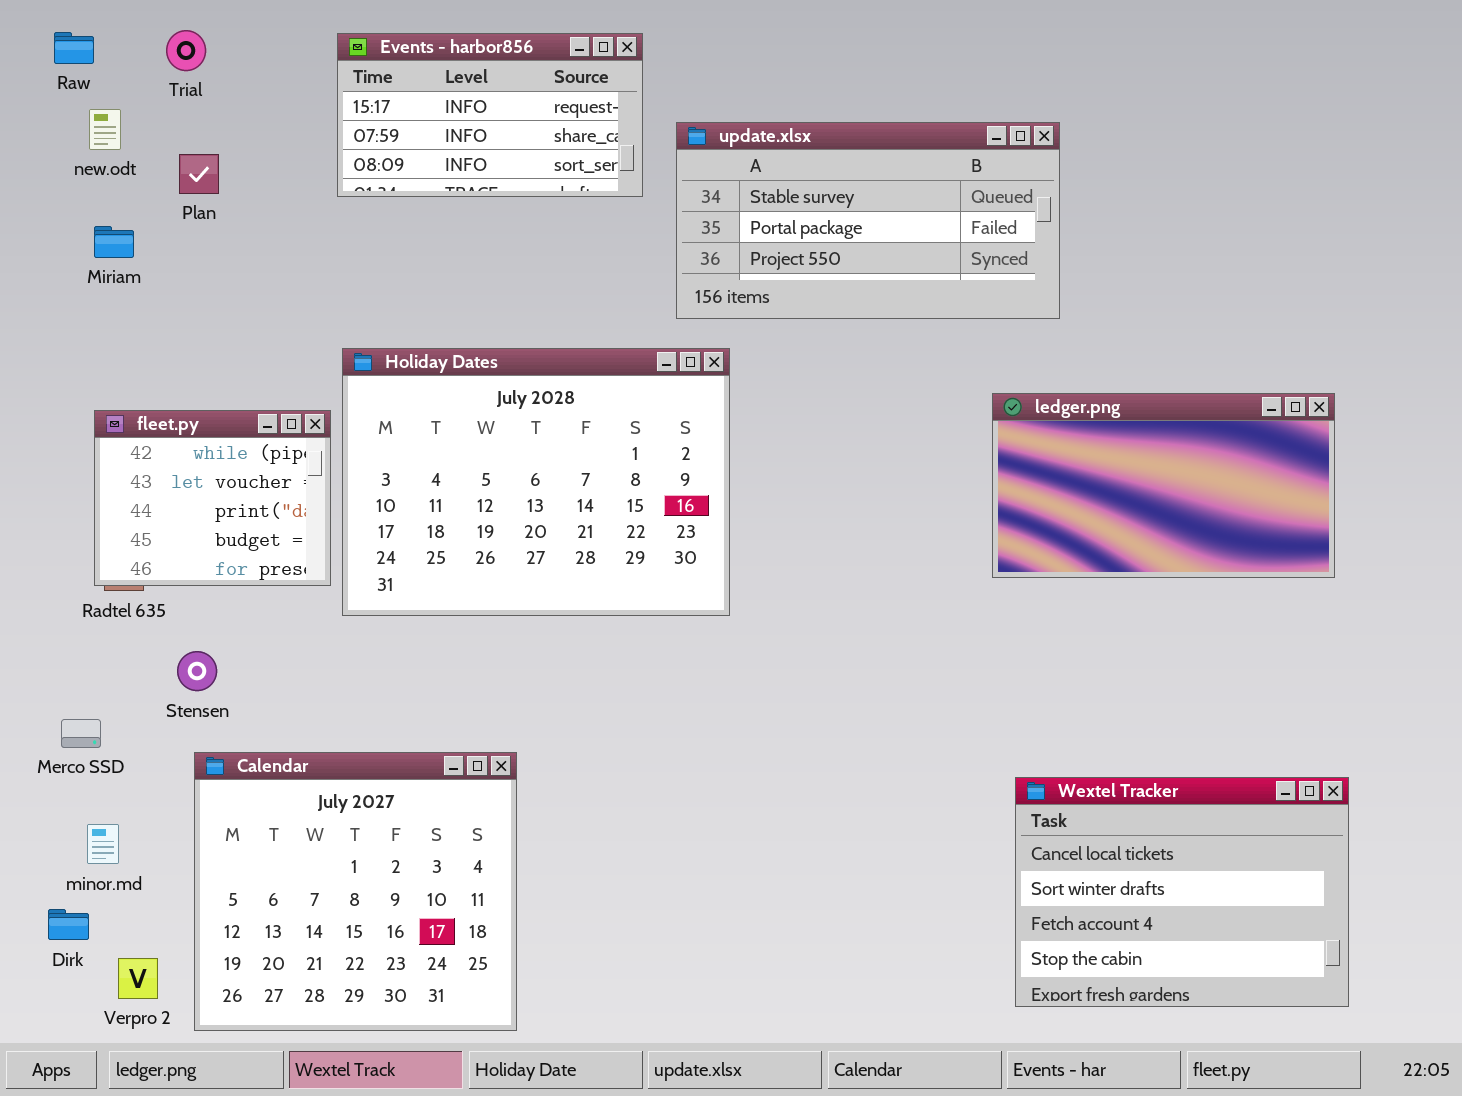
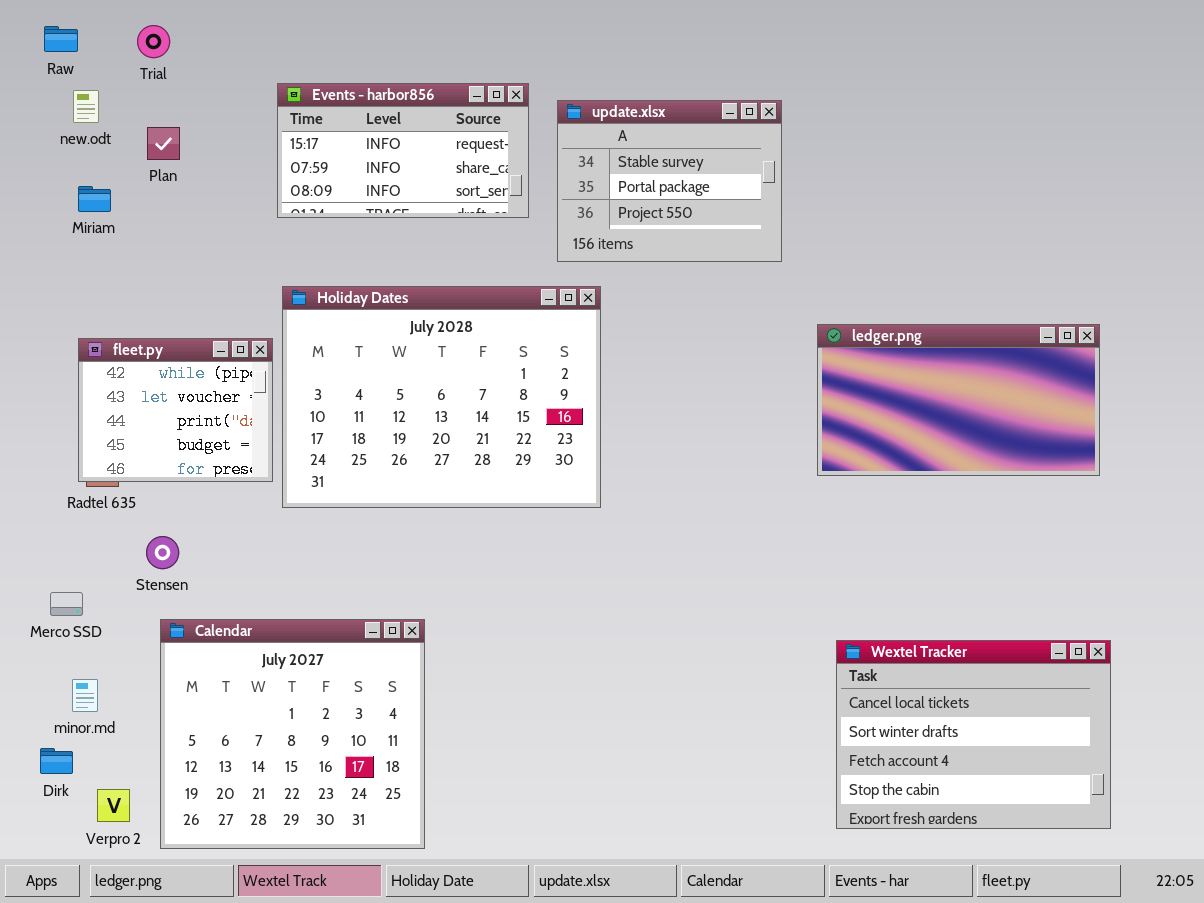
Events - harbor856: [337,33,643,197] -> [277,83,529,218], moved
update.xlsx: [676,122,1060,319] -> [557,100,782,262], resized

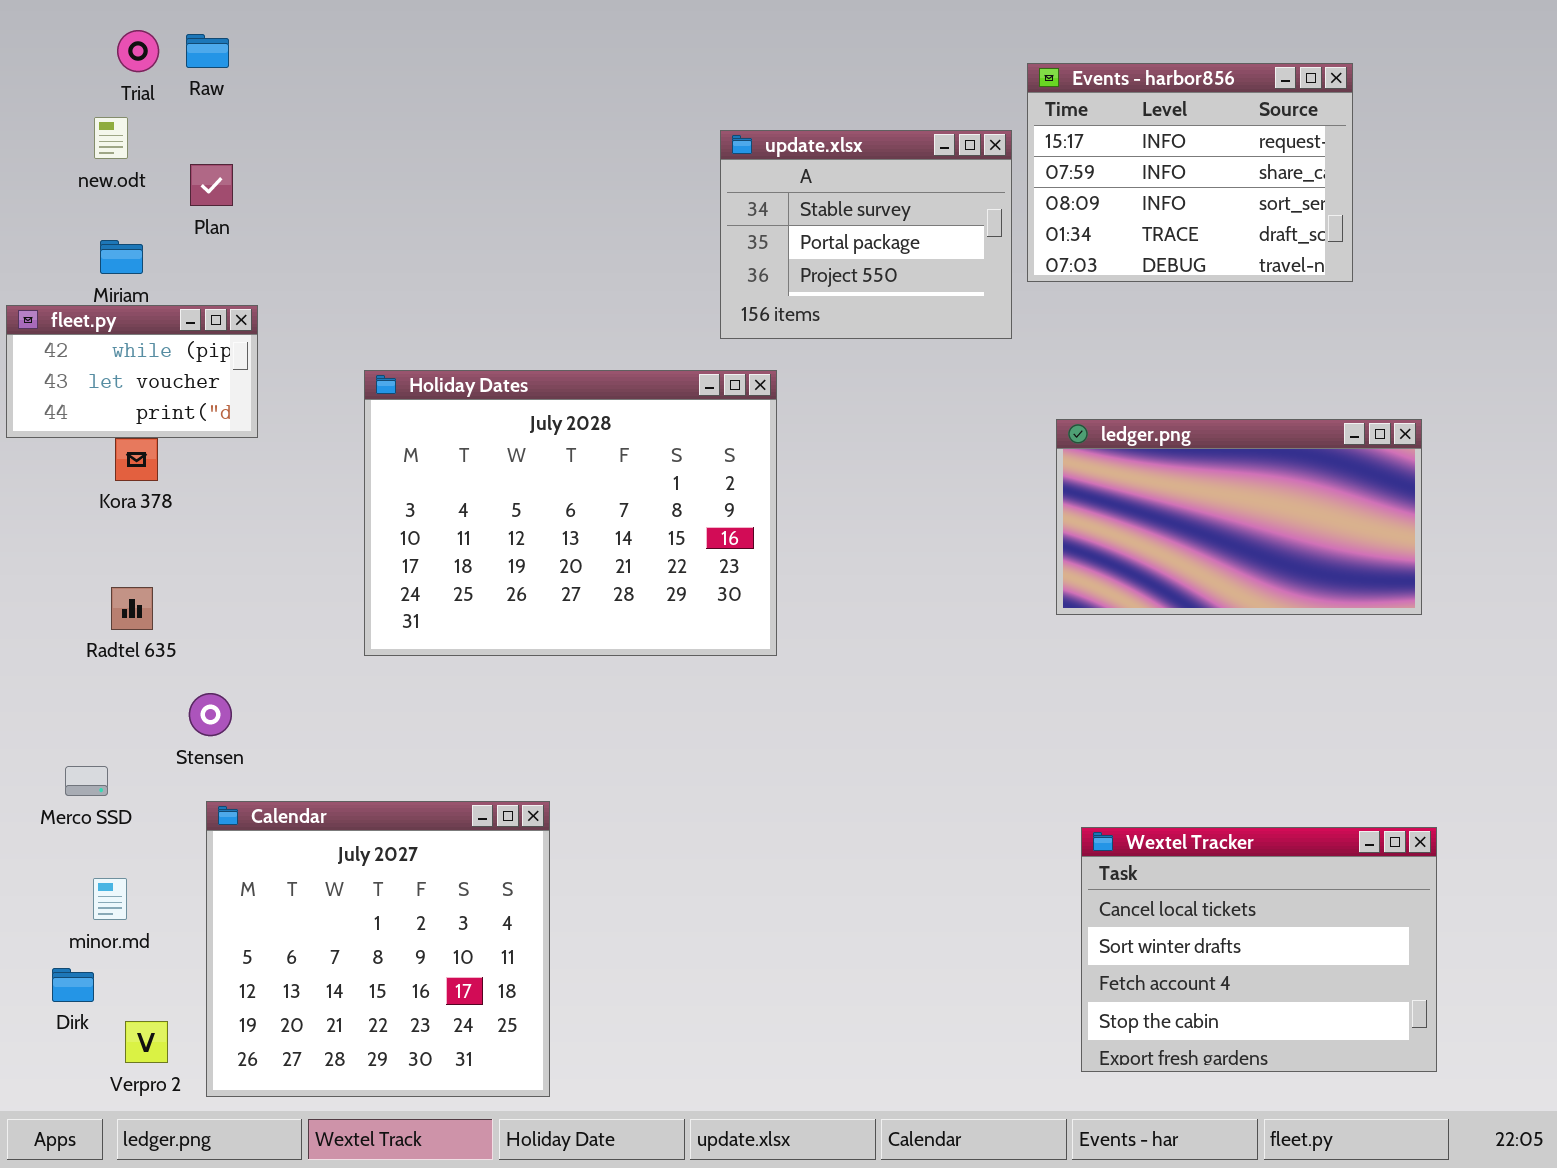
Trial: [137,25,170,58] -> [117,30,159,72], moved
Raw: [44,26,78,52] -> [186,34,229,68], moved
Events - harbor856: [277,83,529,218] -> [1027,63,1353,282], moved, resized
fleet.py: [78,338,273,482] -> [6,305,258,438], moved, resized

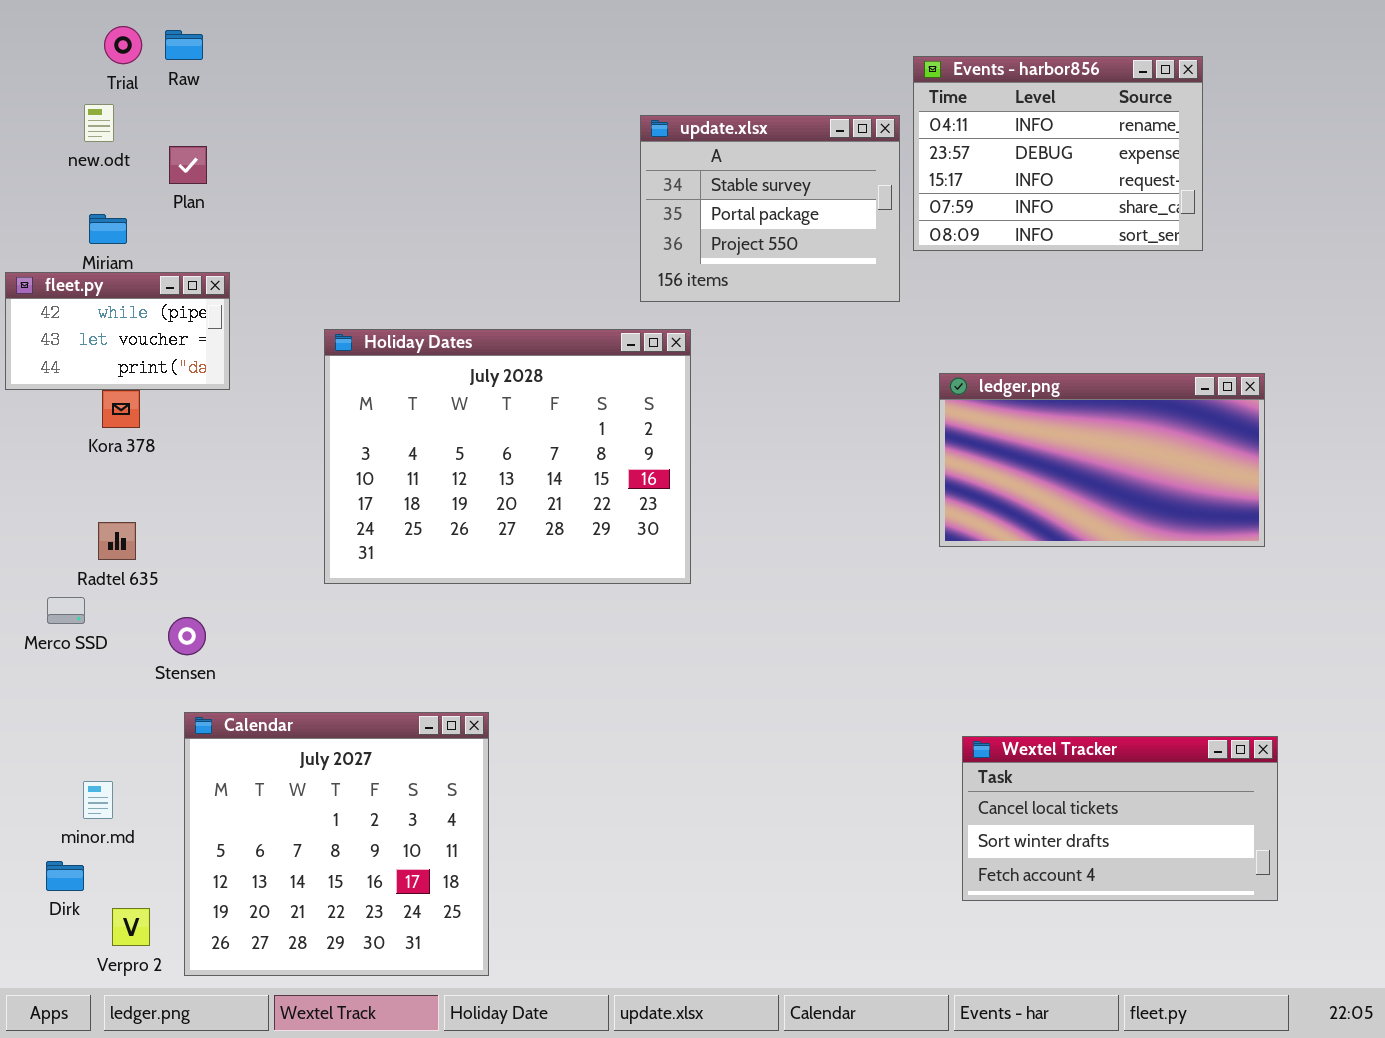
Events - harbor856: [1027,63,1353,282] -> [913,56,1203,251], scrolled up 2 rows
Merco SSD: [65,766,108,796] -> [47,597,85,624], moved
Wextel Tracker: [1081,827,1437,1072] -> [962,736,1278,901], resized

